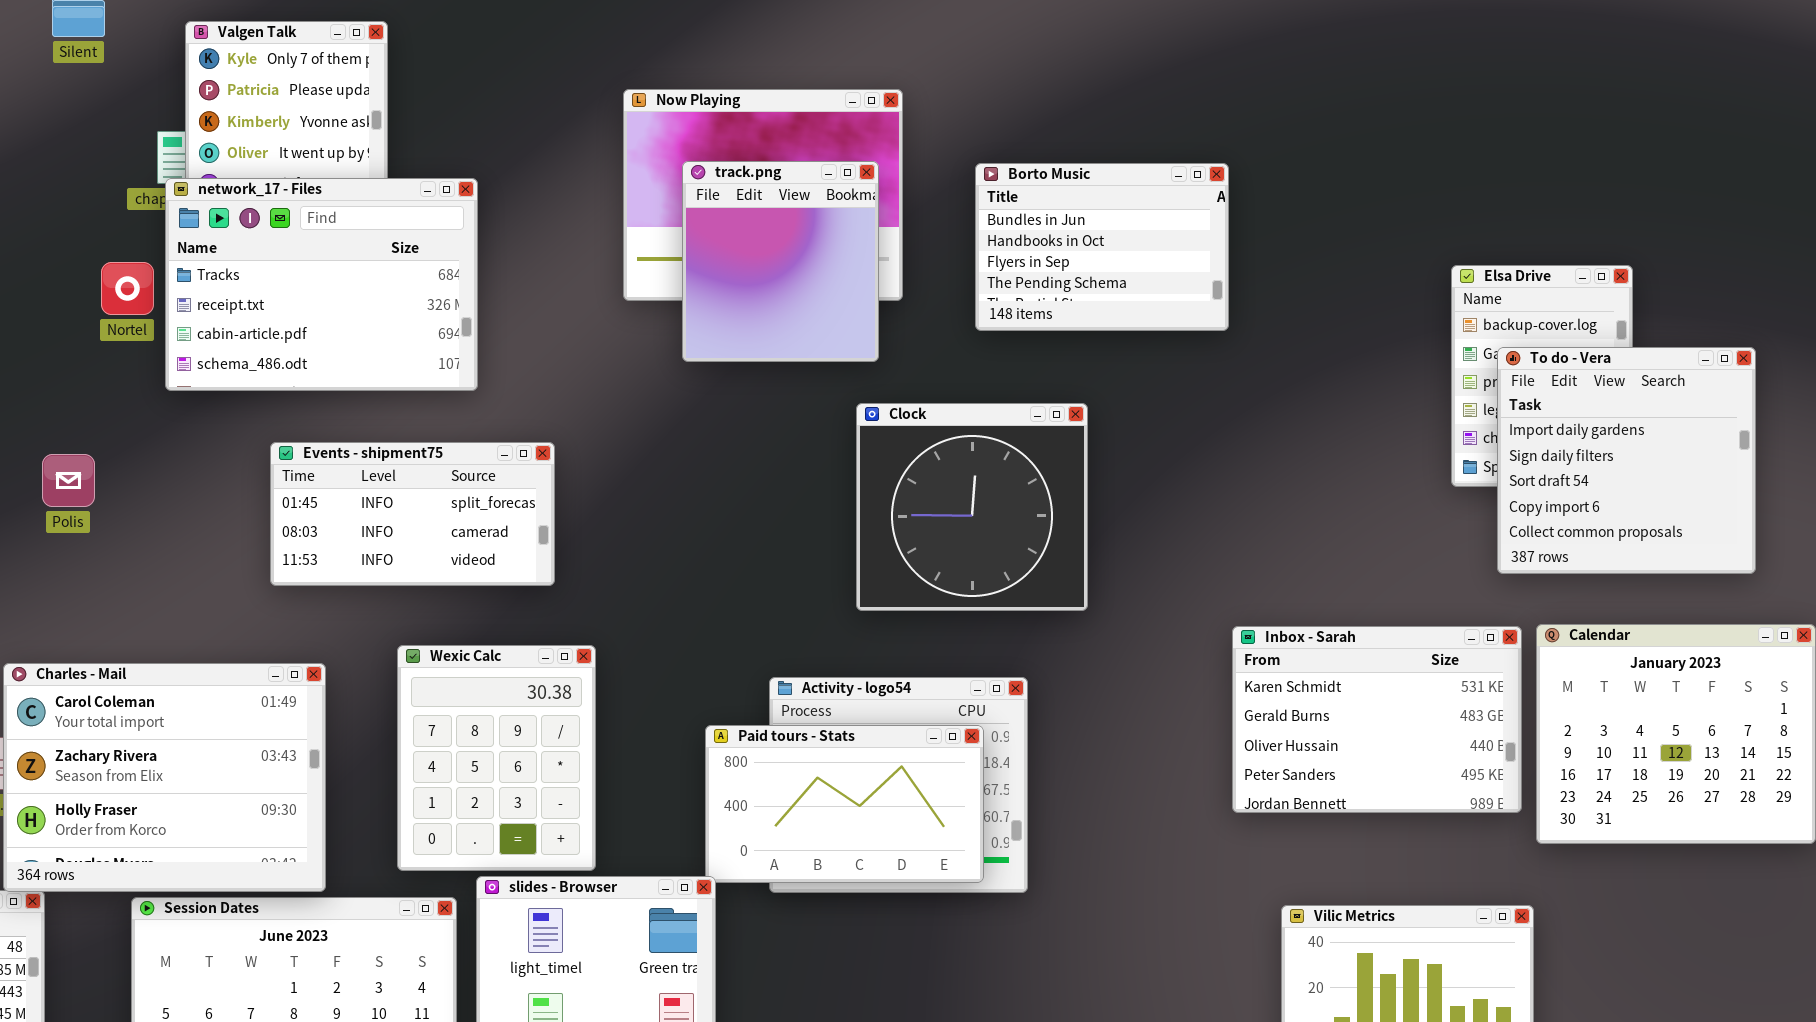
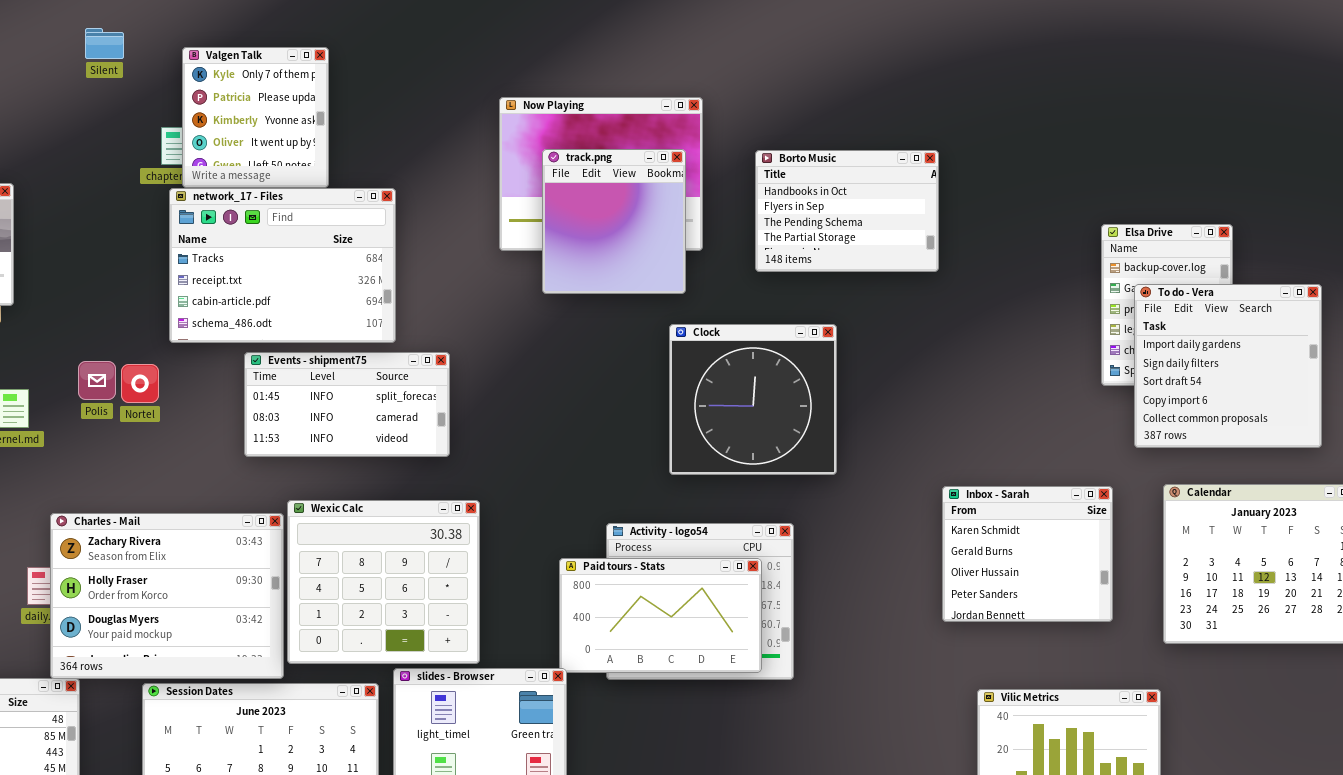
Borto Music: [975,163,1229,331] -> [755,150,939,272], scrolled down 1 row
network_17 - Files: [165,178,478,391] -> [169,188,396,343], moved
Nortel: [101,262,154,315] -> [121,364,159,403], moved
Inbox - Sarah: [1232,626,1522,813] -> [942,486,1113,622], resized
Wexic Calc: [397,645,596,871] -> [287,500,480,664], resized
Charles - Mail: [3,663,326,892] -> [50,513,284,679], scrolled down 1 row

